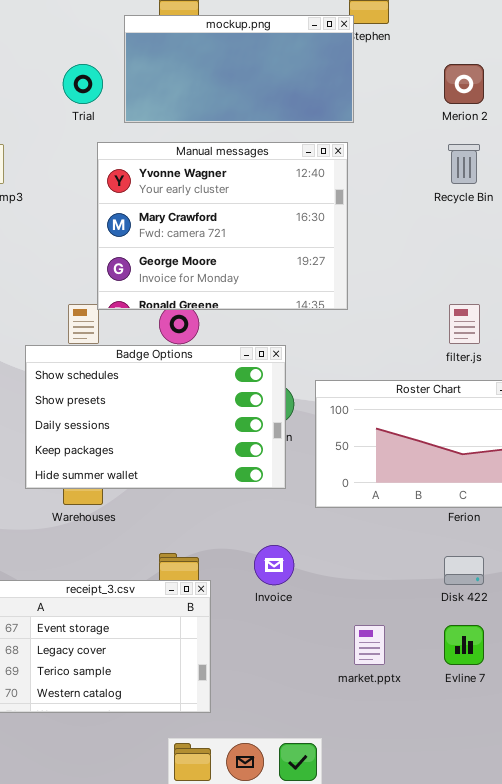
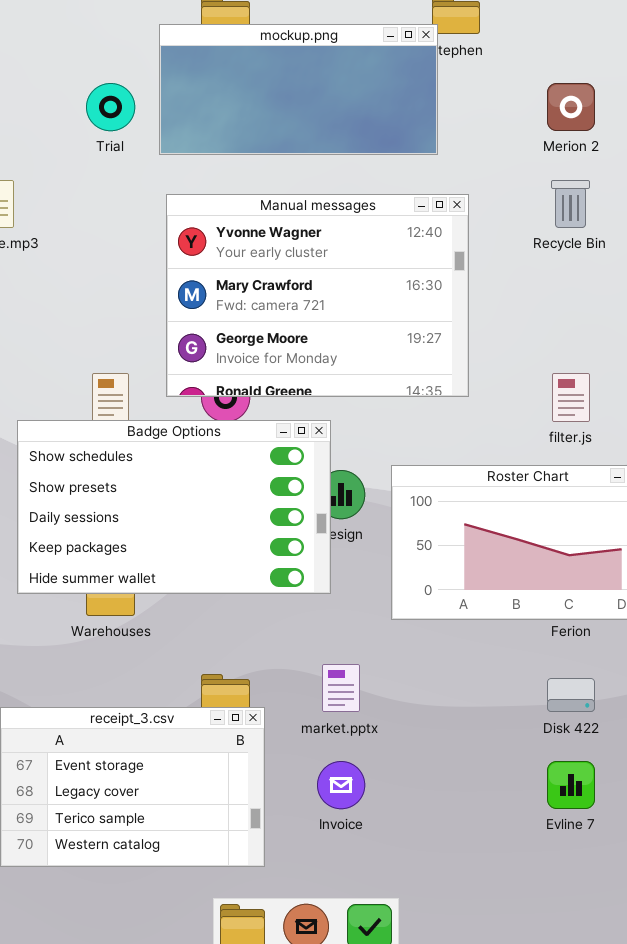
Manual messages: [97,142,348,310] -> [166,194,469,397], moved
Badge Options: [25,345,286,489] -> [17,420,331,594], moved
Invoice: [254,545,294,585] -> [317,761,365,809], moved
market.pptx: [354,625,385,665] -> [322,664,360,712], moved

